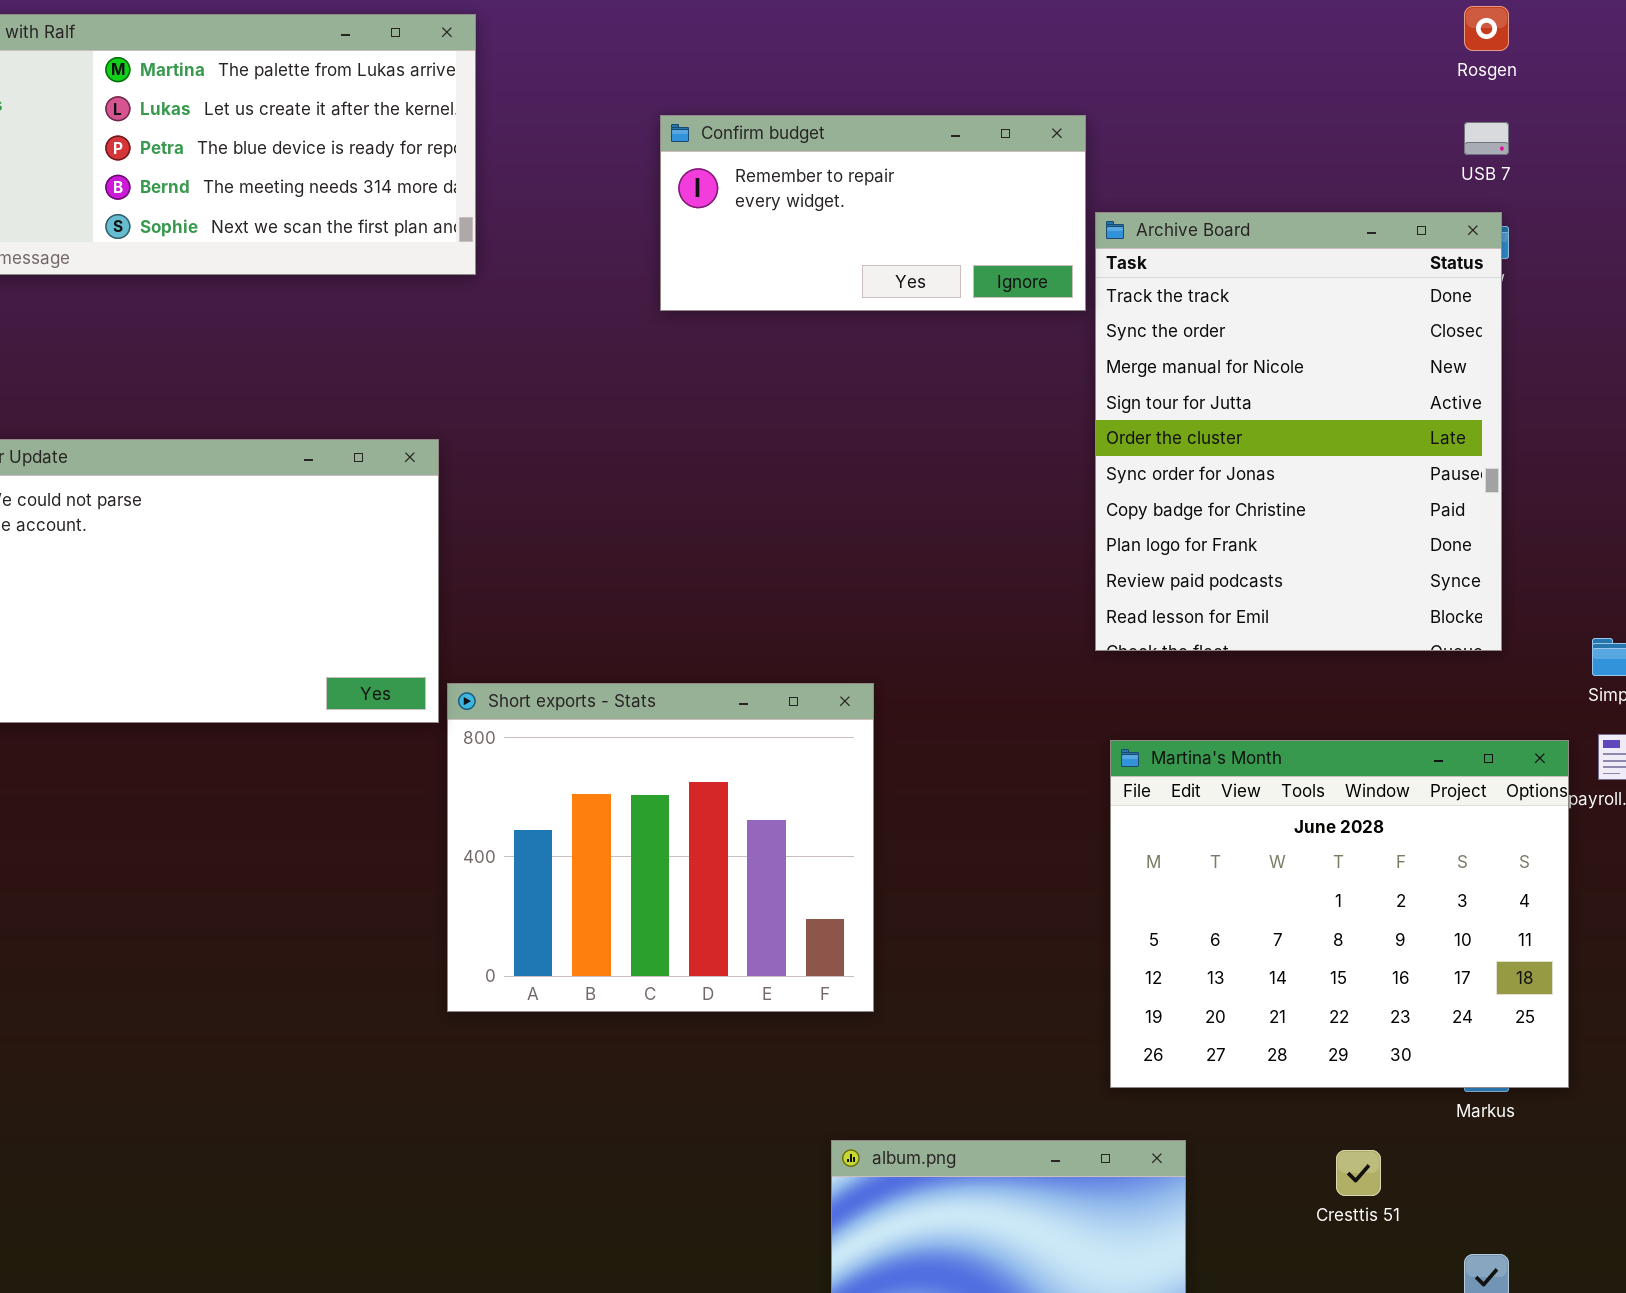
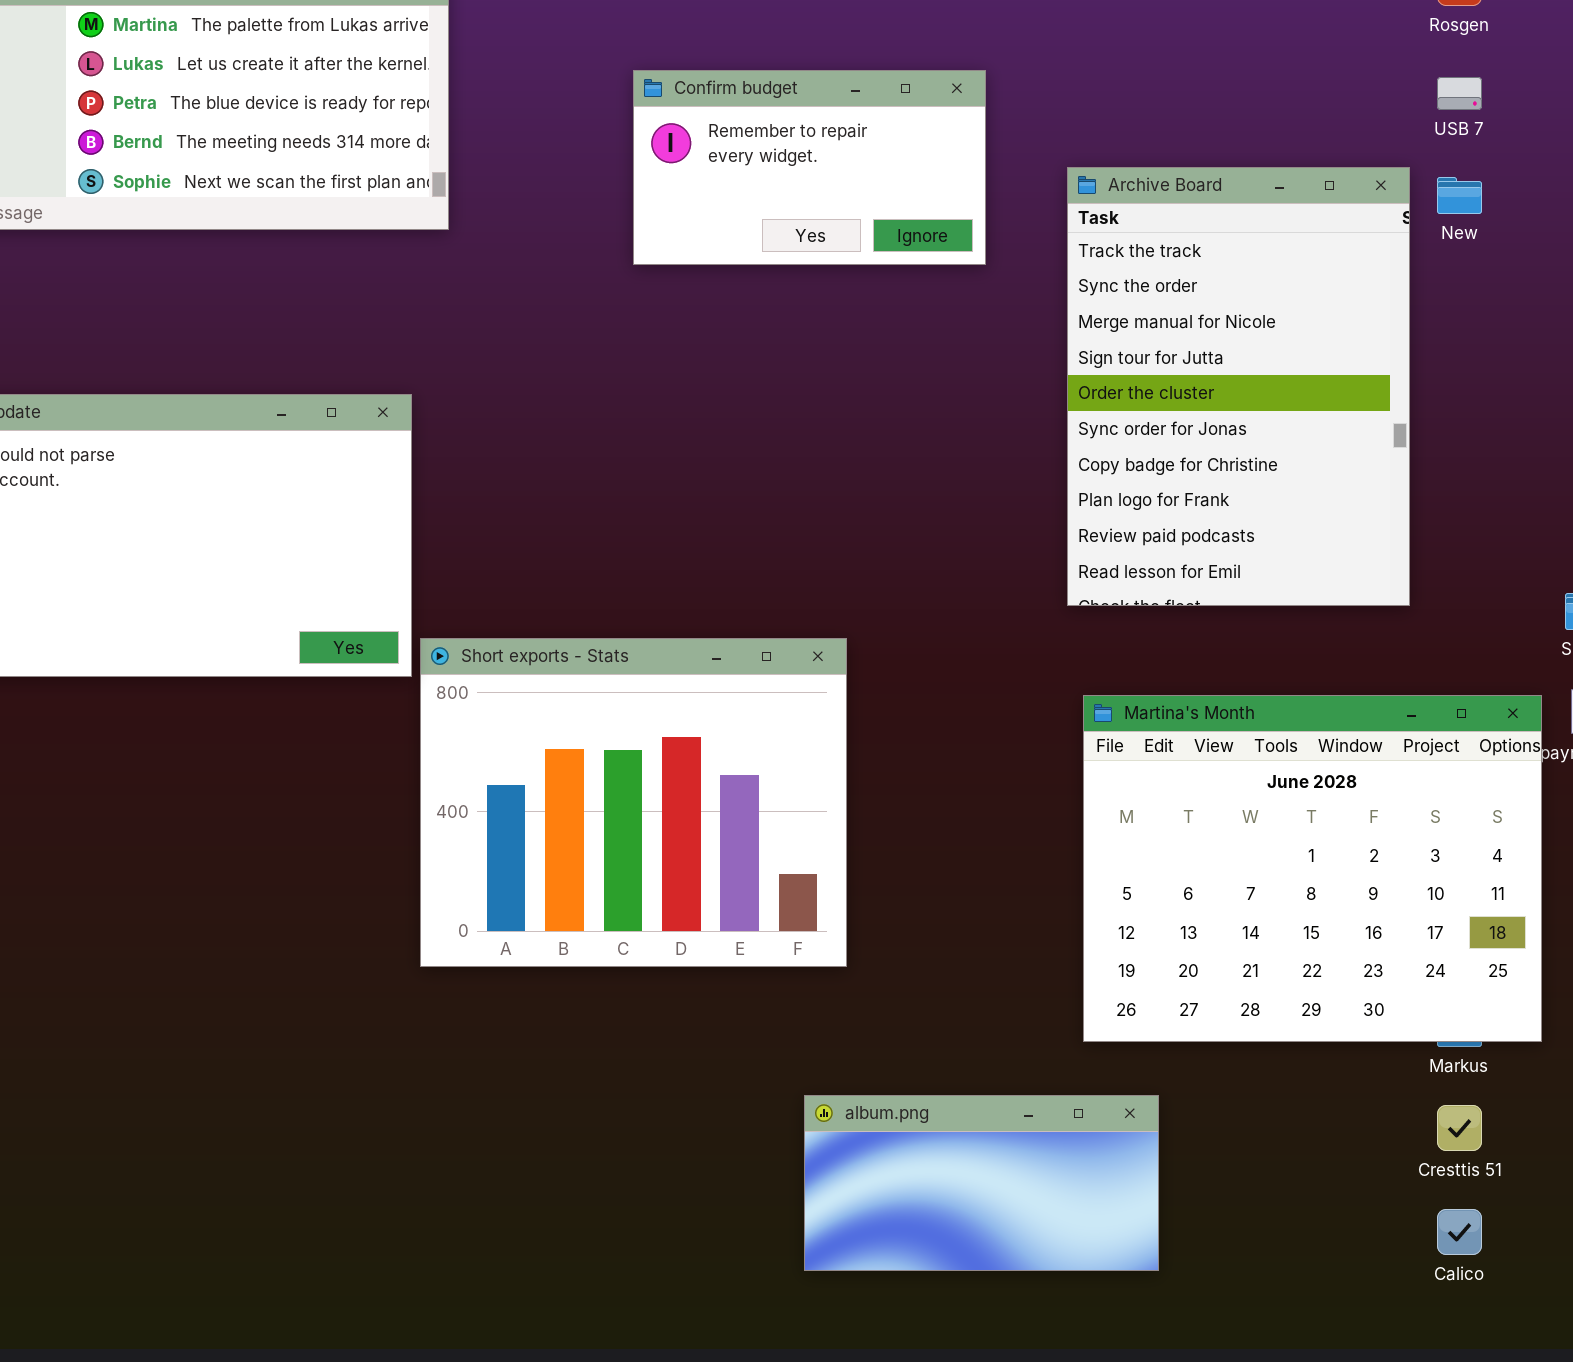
Confirm budget: [660,115,1086,311] -> [633,70,986,265], resized
Archive Board: [1095,212,1502,651] -> [1067,167,1410,606], resized
Cresttis 51: [1336,1150,1381,1196] -> [1437,1105,1482,1151], moved

